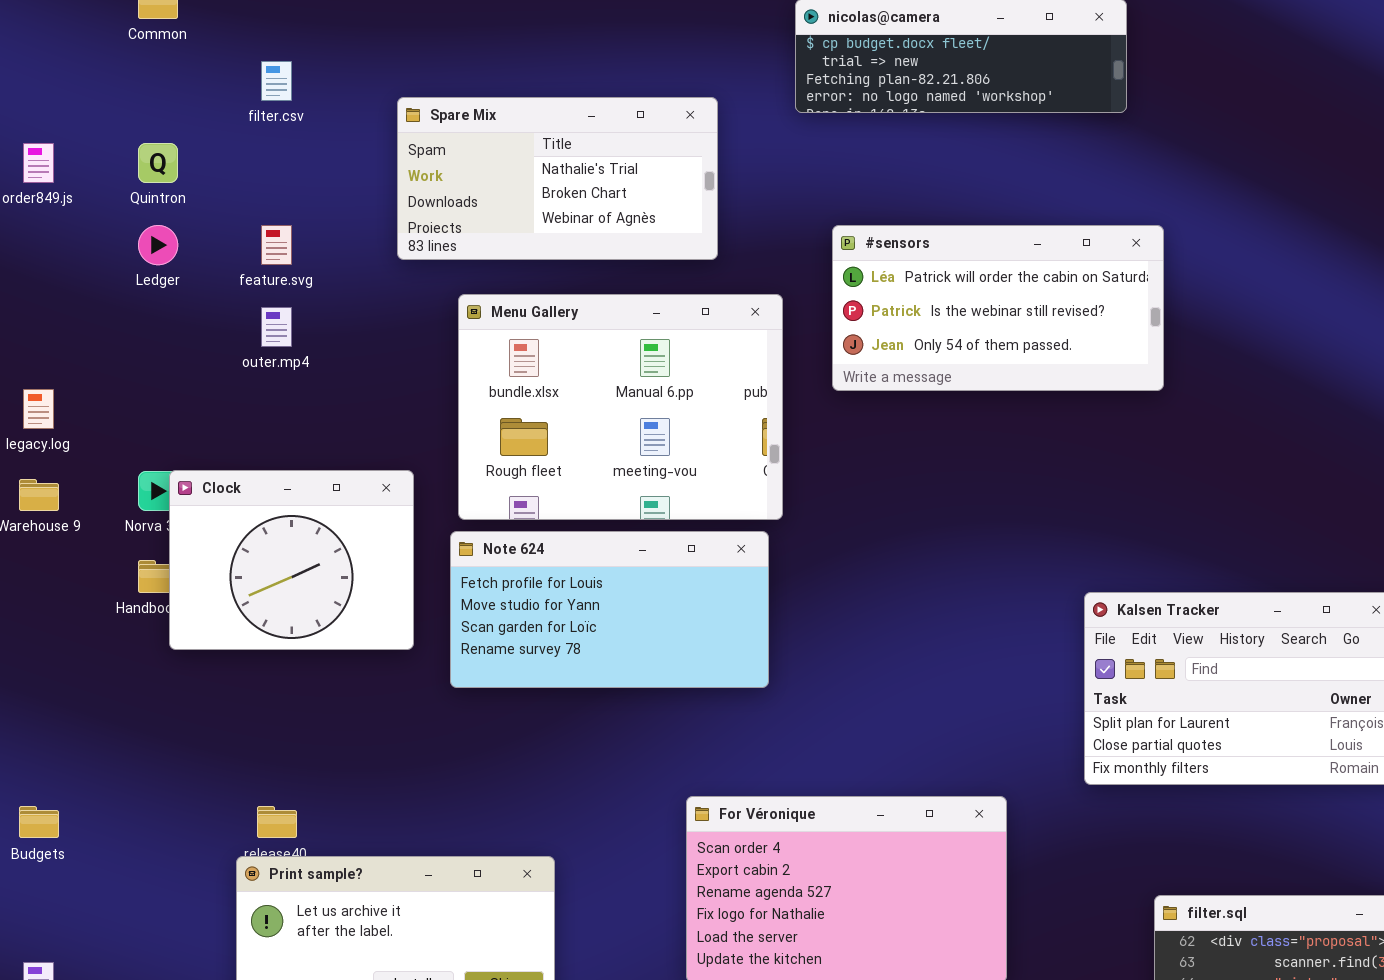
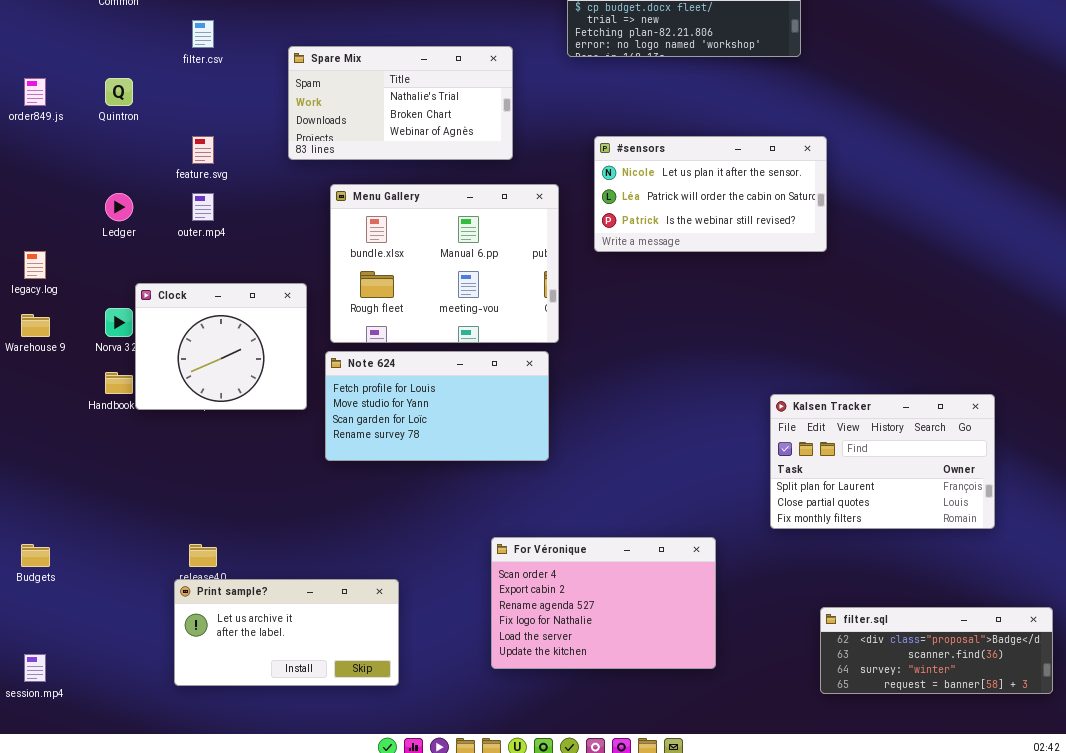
Ledger: [138,225,178,265] -> [105,193,133,221], moved
#sensors: [832,225,1164,391] -> [594,136,827,252], scrolled up 1 row
Clock: [169,470,414,650] -> [135,283,307,410], moved

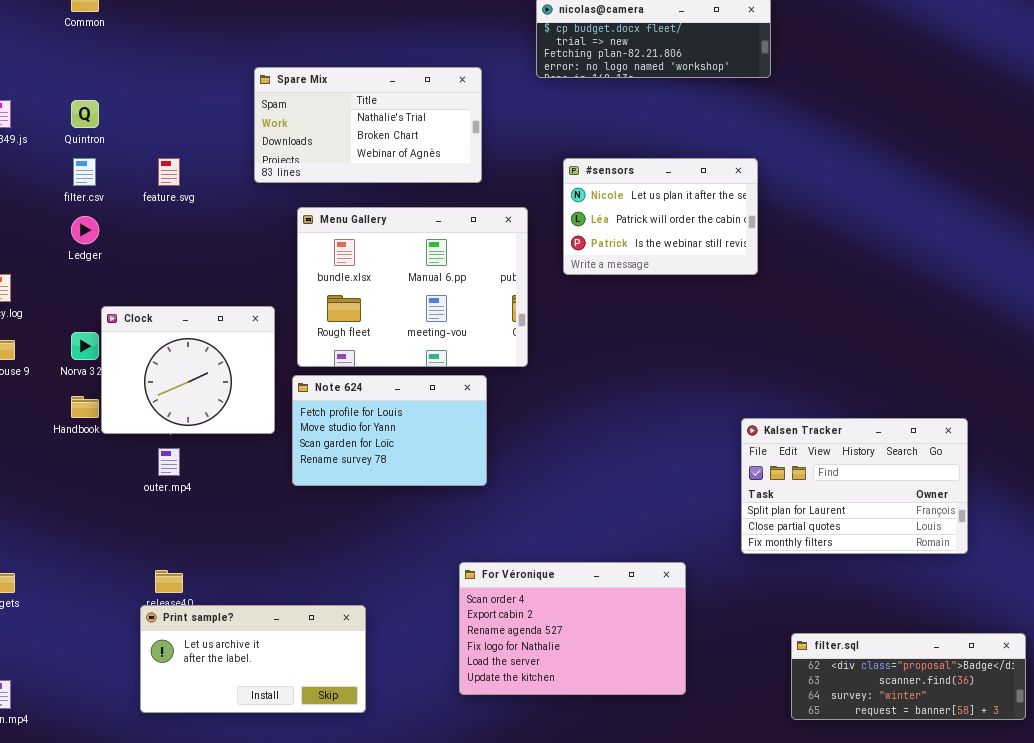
filter.csv: [192,20,214,48] -> [73,158,96,186], moved
#sensors: [594,136,827,252] -> [563,158,758,275], resized
outer.mp4: [192,193,214,221] -> [158,448,180,476], moved
Note 624: [325,351,549,461] -> [292,375,487,486], resized

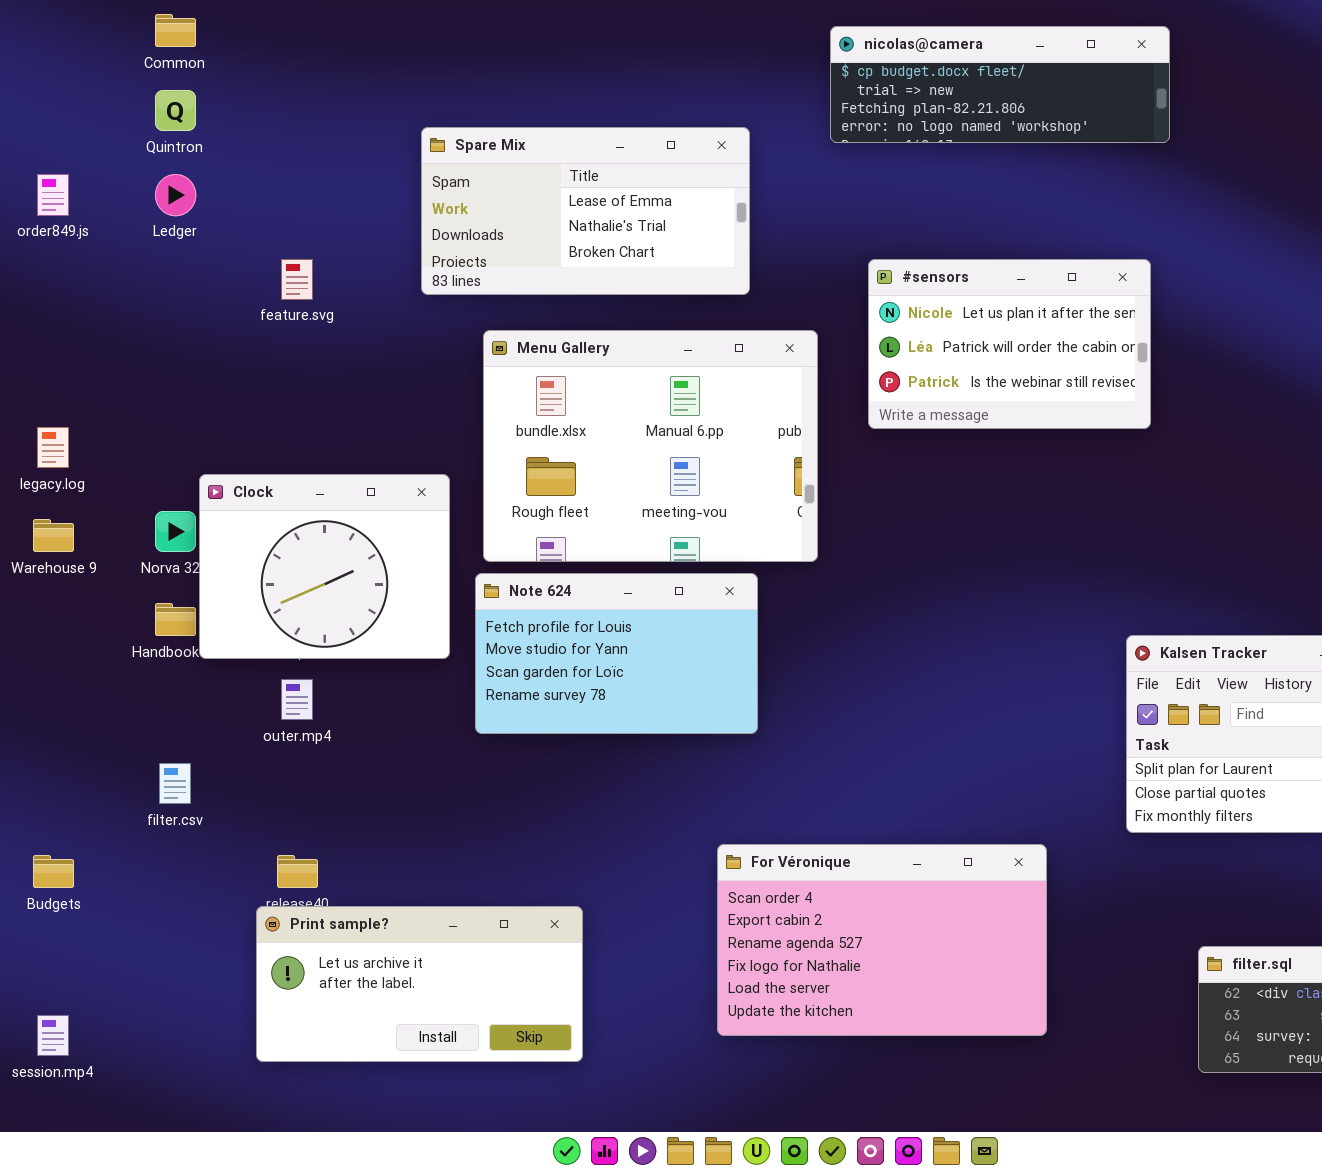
Spare Mix: [254,67,482,183] -> [421,127,750,295], scrolled up 1 row
Quintron: [71,100,99,128] -> [155,90,196,131], moved
filter.csv: [73,158,96,186] -> [159,763,191,804], moved
Ledger: [71,216,99,244] -> [155,174,196,216], moved

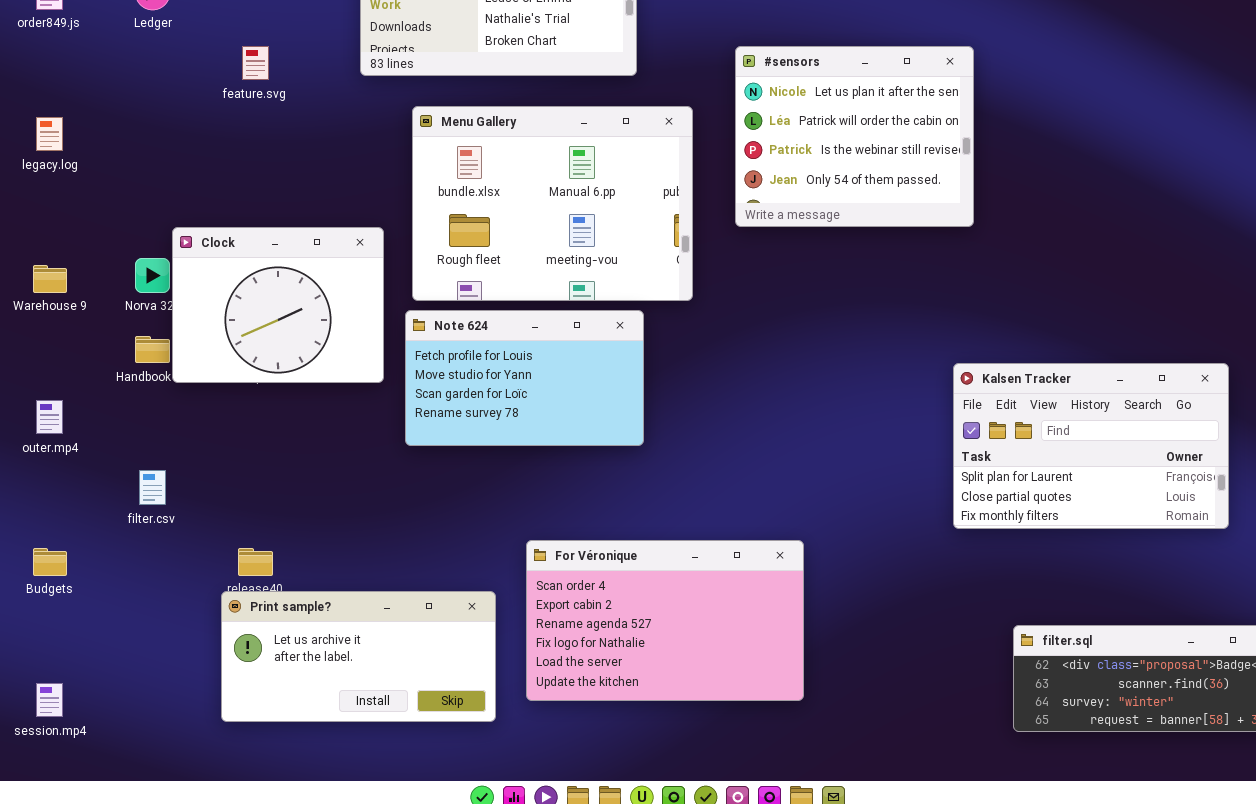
#sensors: [868,259,1151,429] -> [735,46,974,227], resized
legacy.log: [37,427,69,468] -> [36,117,63,151], moved
outer.mp4: [281,679,313,720] -> [36,400,63,434], moved
For Véronique: [717,844,1047,1036] -> [526,540,804,701], moved

